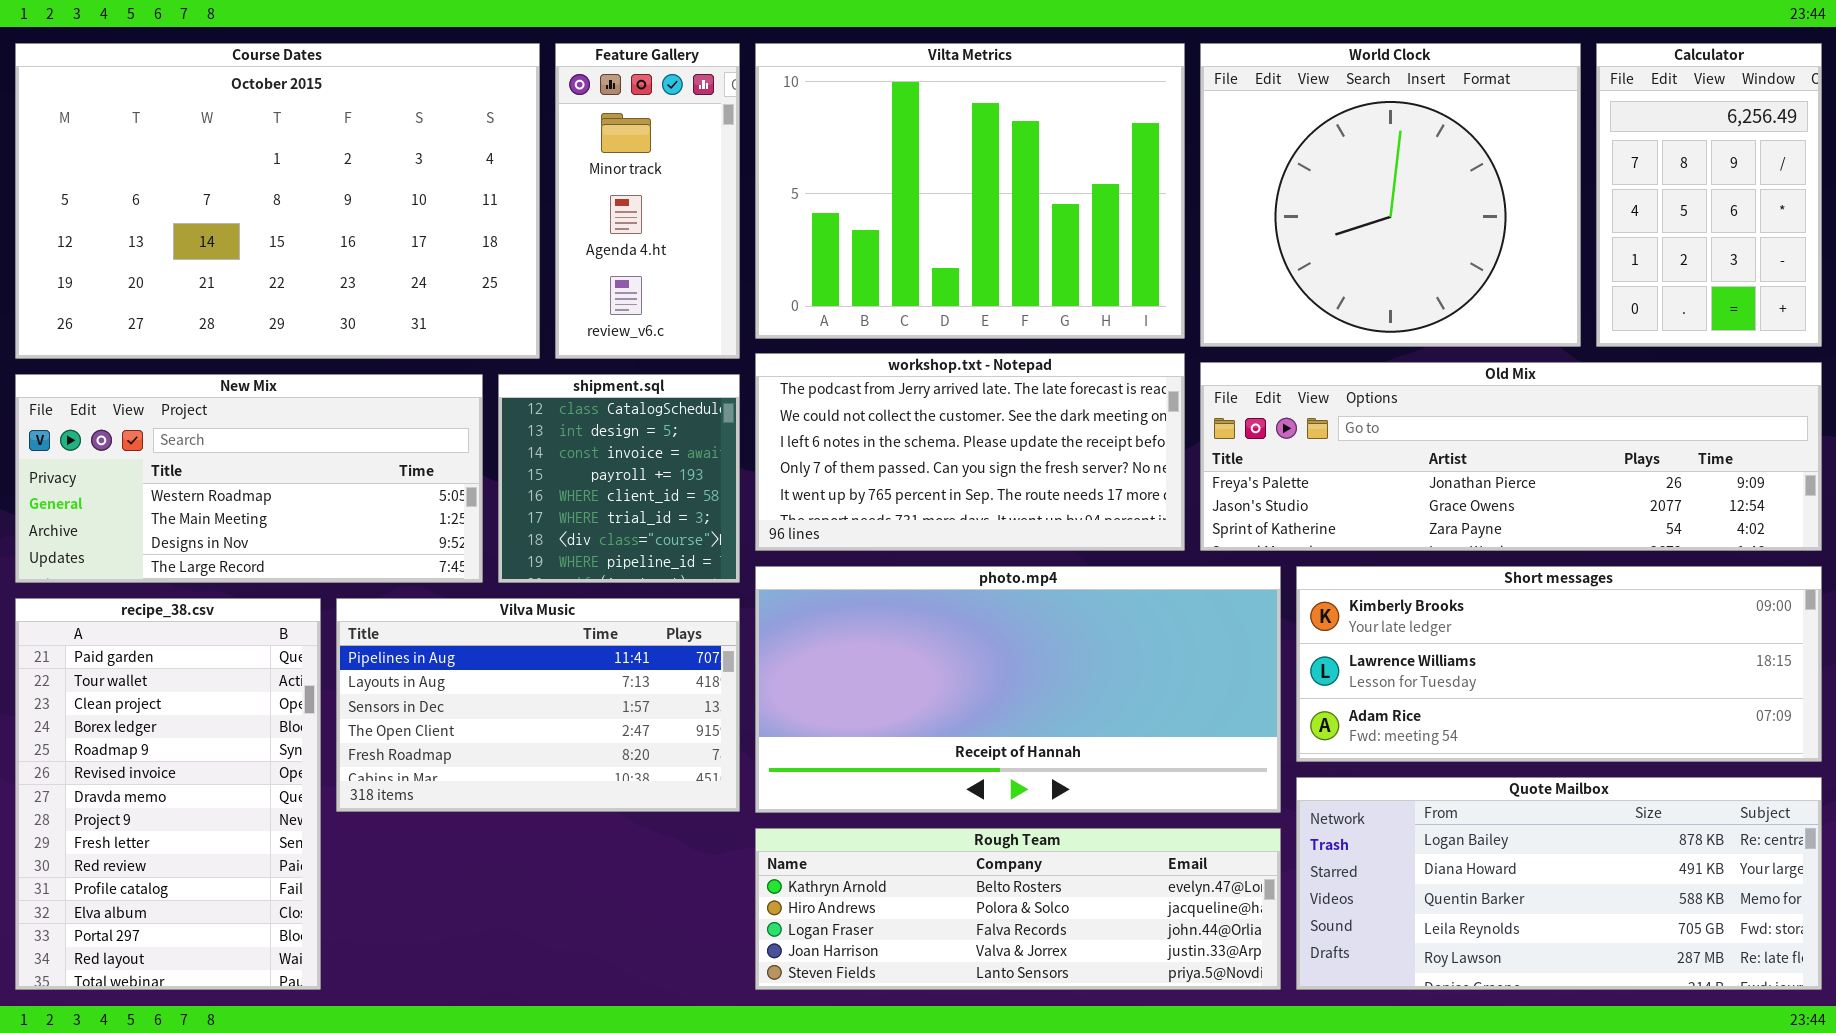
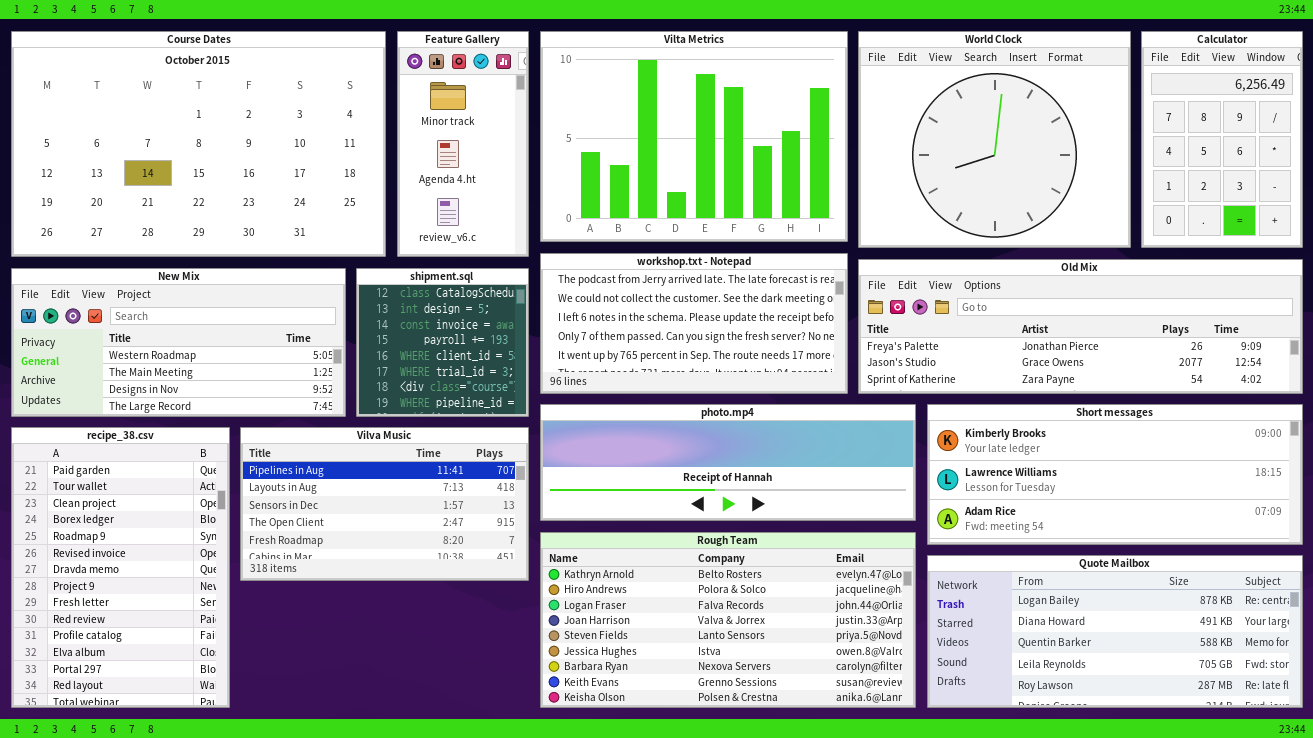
photo.mp4: [755,566,1281,813] -> [540,404,916,521], resized
Rough Team: [755,828,1281,990] -> [540,532,916,708], resized

